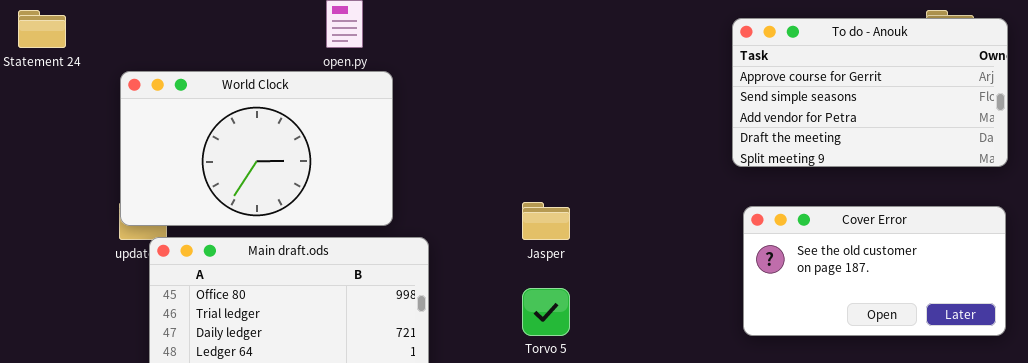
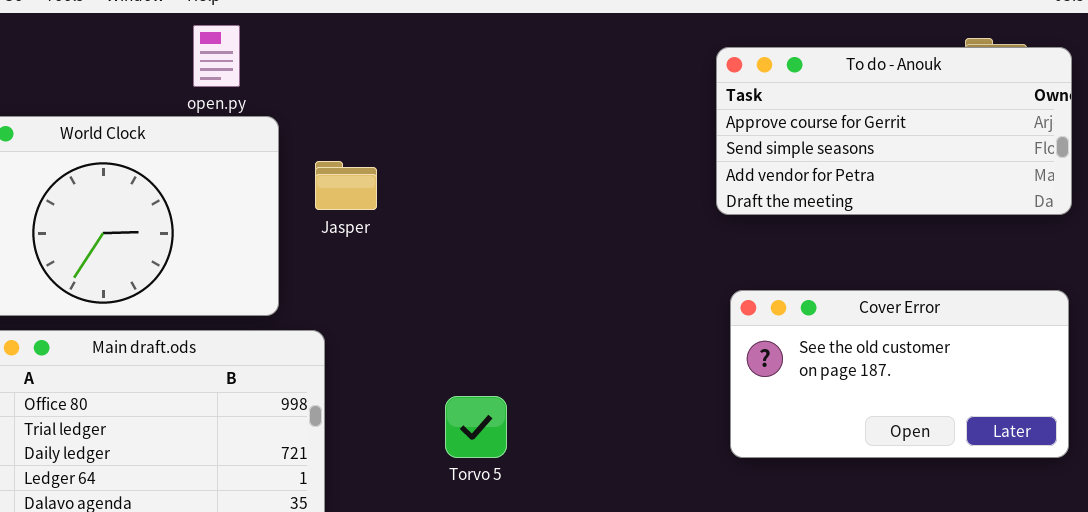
To do - Anouk: [732,18,1008,167] -> [716,47,1072,215], resized
Jasper: [522,202,570,240] -> [315,161,377,210], moved

